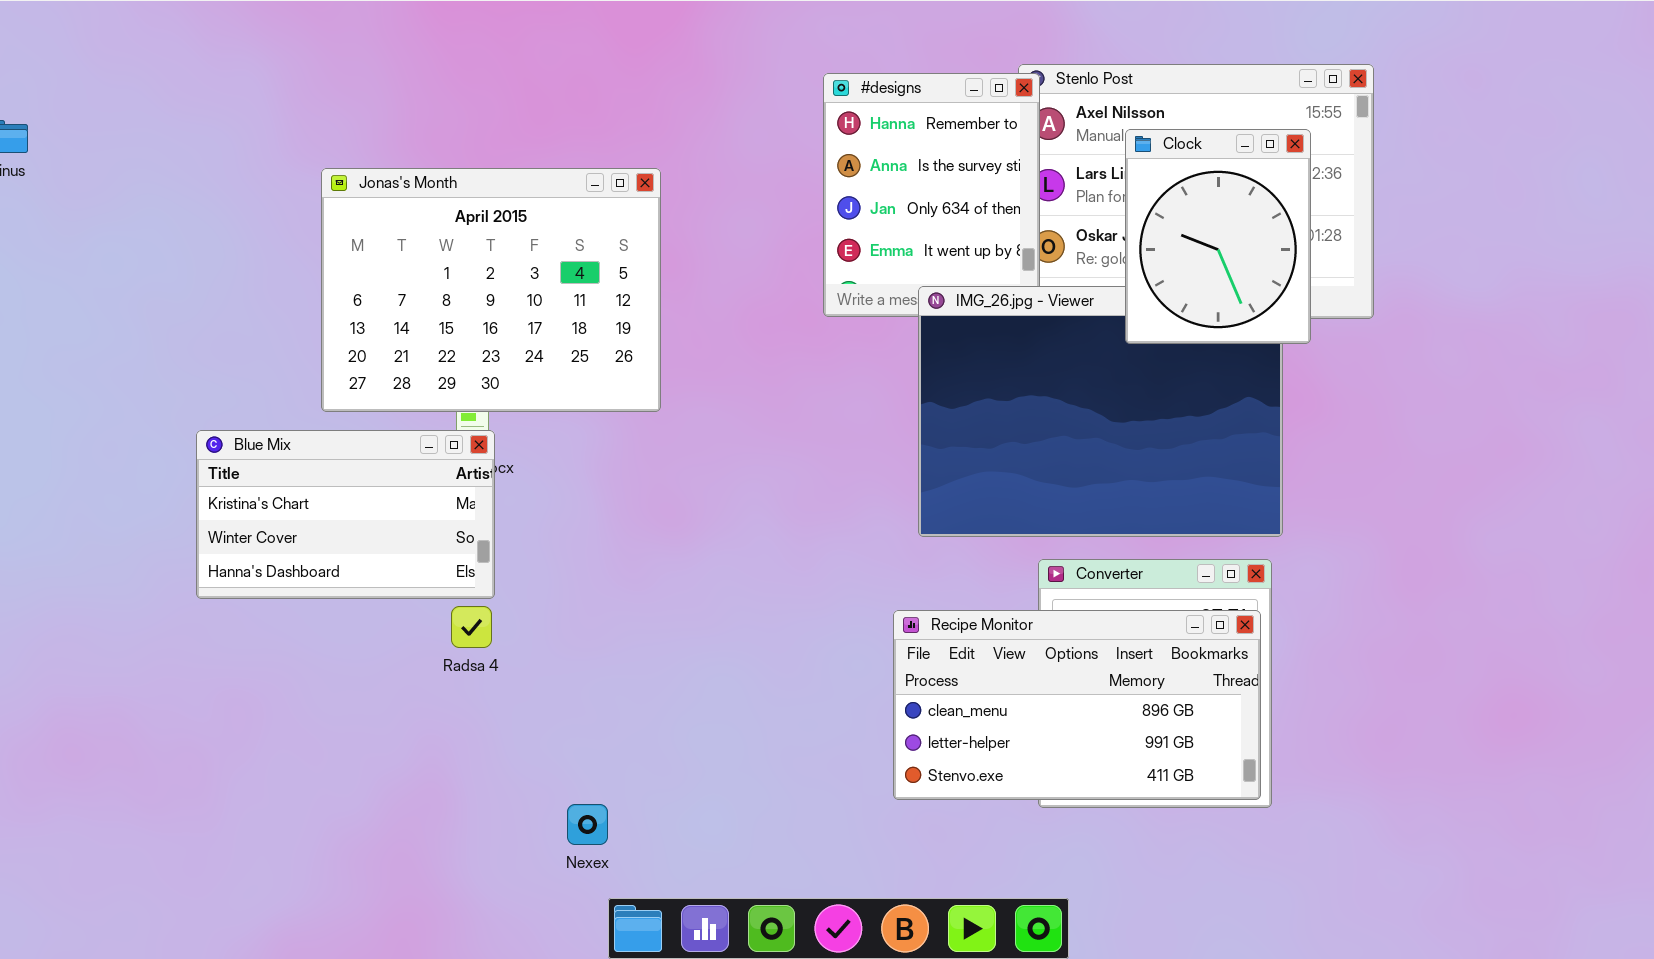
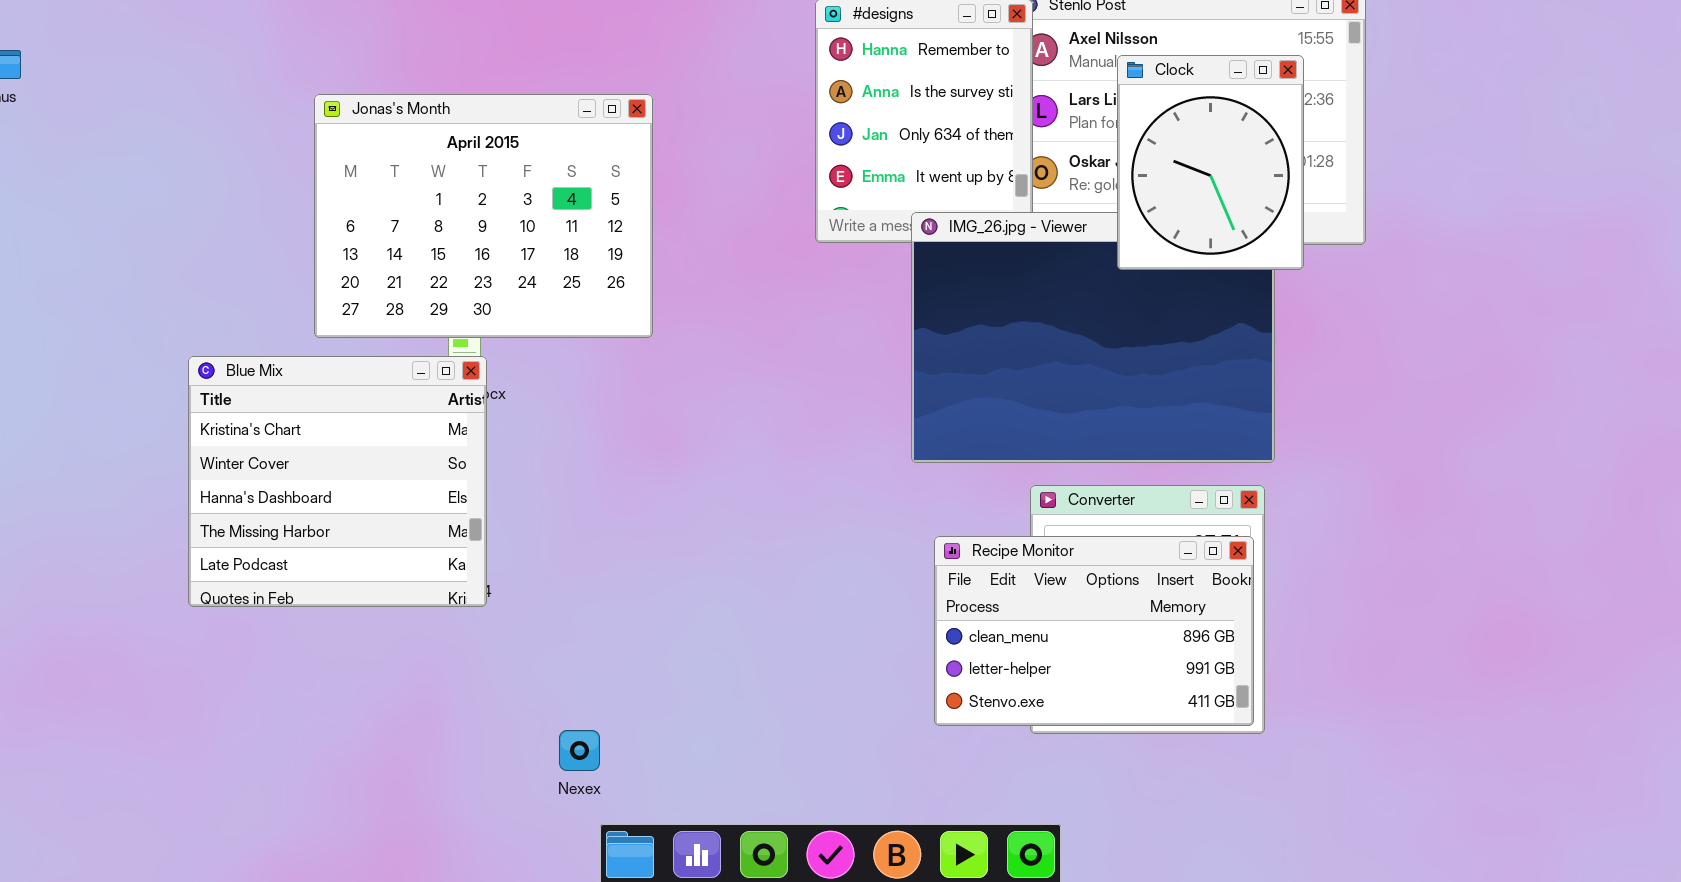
Blue Mix: [196,430,495,599] -> [188,356,487,607], resized
Recipe Monitor: [893,610,1261,800] -> [934,536,1254,726], resized

